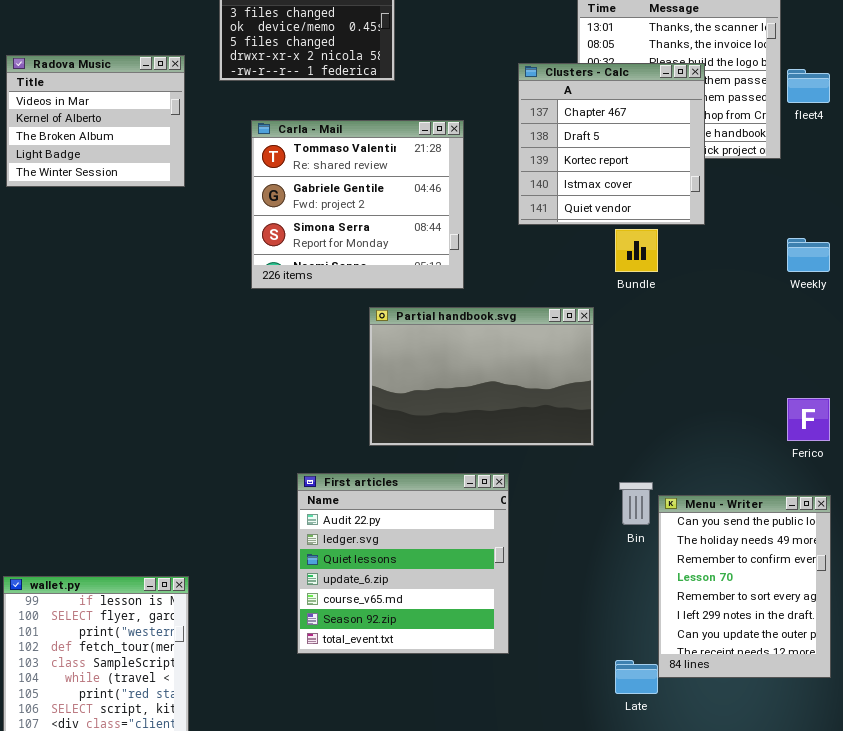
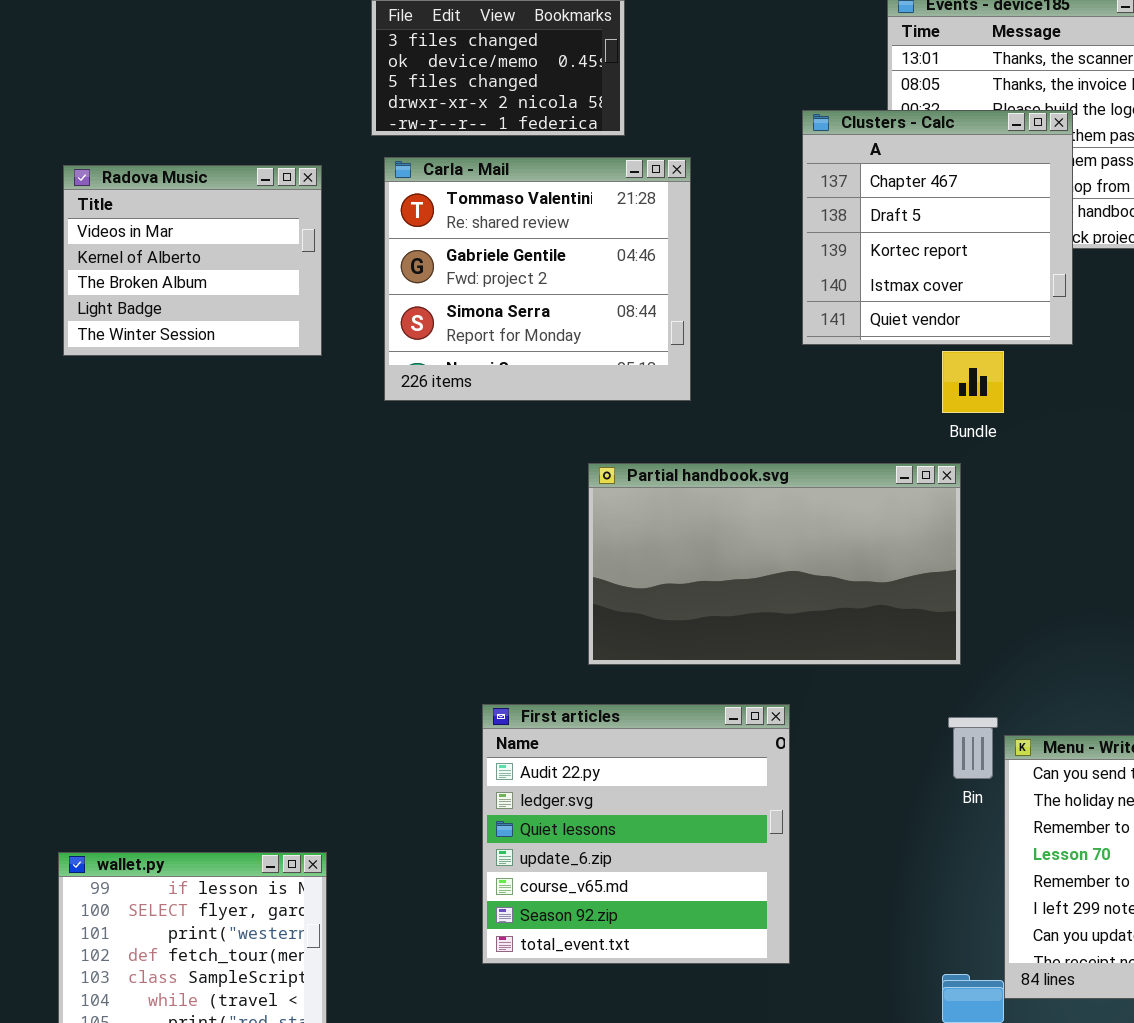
Radova Music: [6,55,185,187] -> [63,165,322,356], moved
Carla - Mail: [251,120,464,289] -> [384,157,691,401], moved
Partial handbook.svg: [369,307,594,446] -> [588,463,961,665], resized

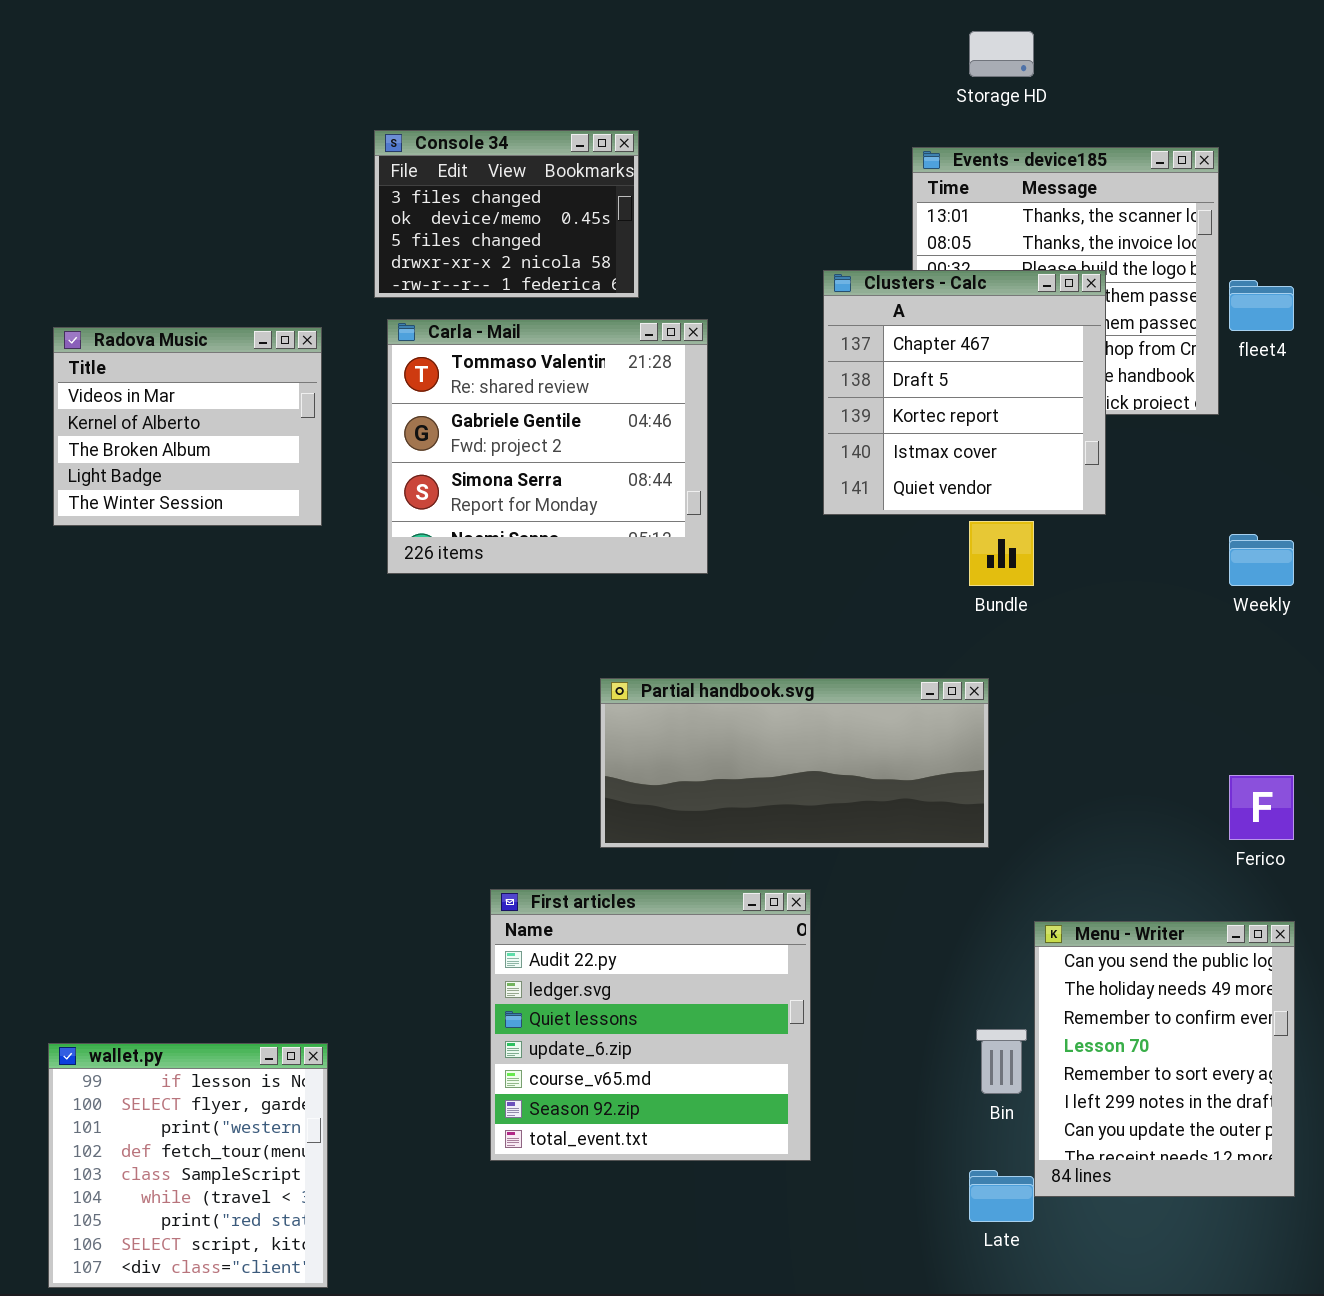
Partial handbook.svg: [588,463,961,665] -> [600,678,989,848], resized
Bin: [948,717,998,779] -> [976,1029,1027,1094], moved

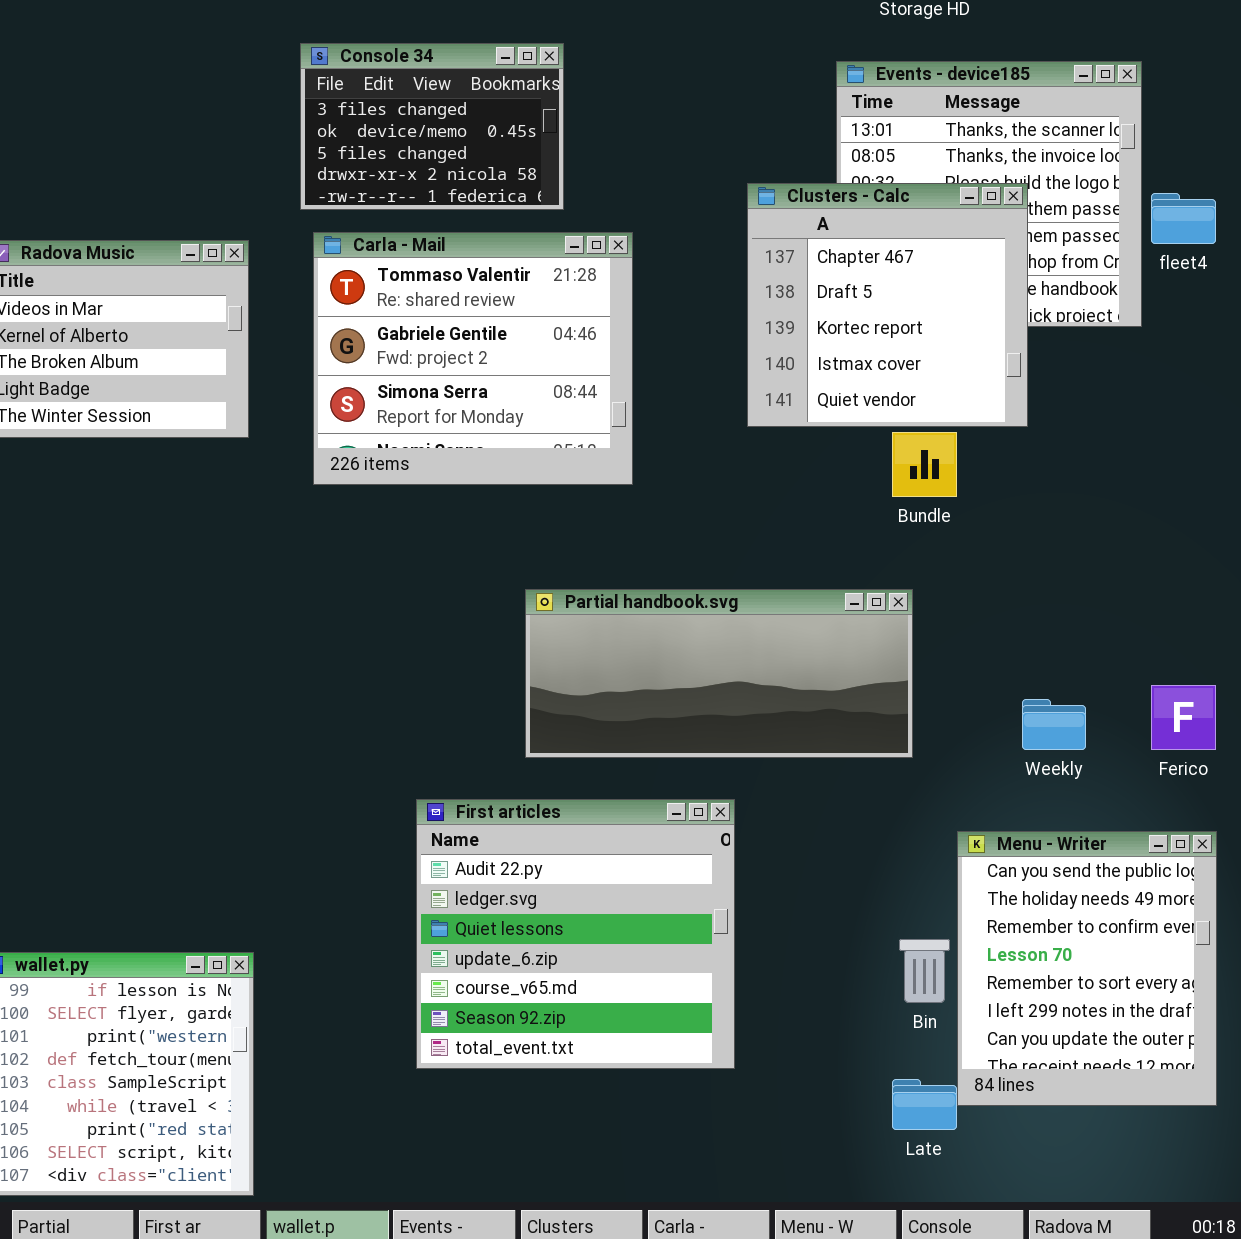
Weekly: [1229,534,1294,586] -> [1022,699,1086,750], moved

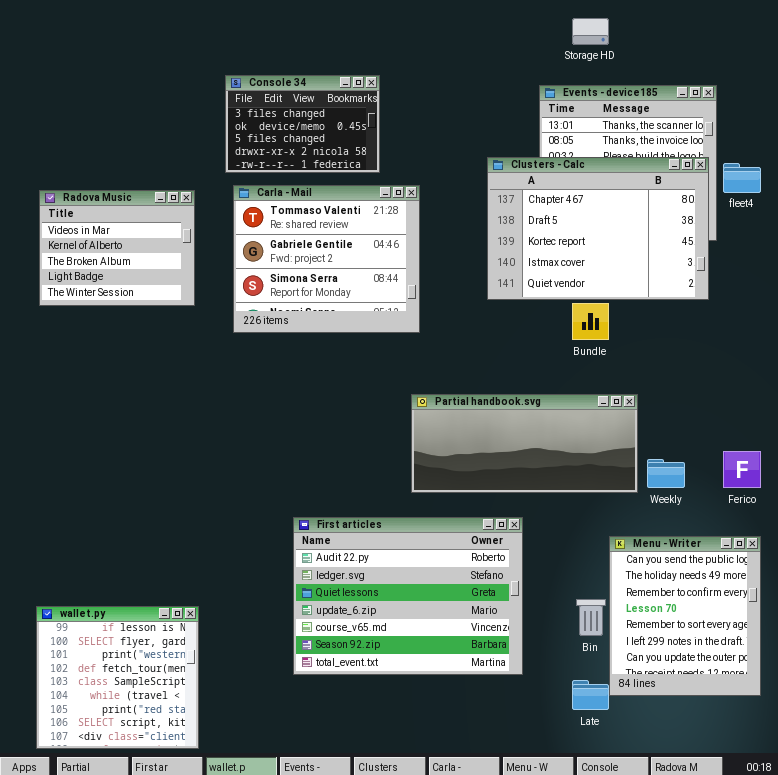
Clusters - Calc: [747,183,1028,427] -> [487,157,709,300], resized
Partial handbook.svg: [525,589,913,758] -> [411,394,638,493], moved
First articles: [416,799,735,1069] -> [293,517,523,675], resized

